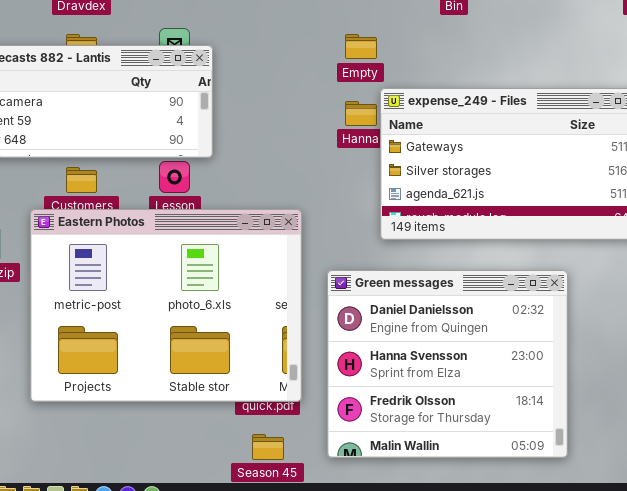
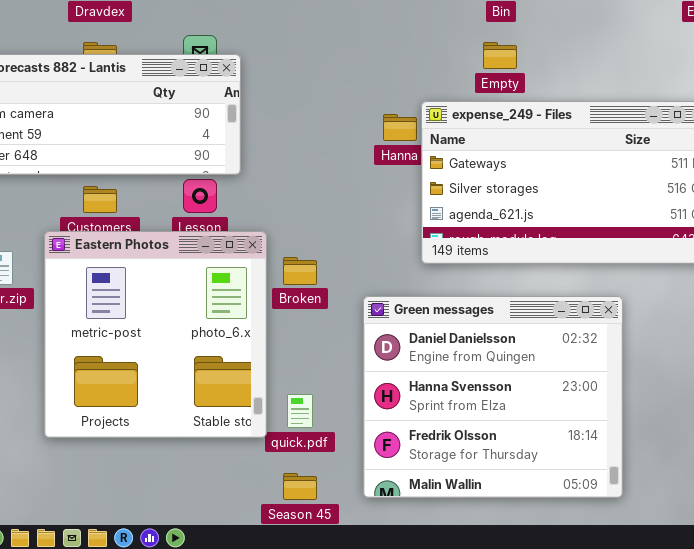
Empty: [345,34,377,59] -> [483,42,517,69], moved
Eastern Photos: [30,209,302,402] -> [44,231,267,438], resized

